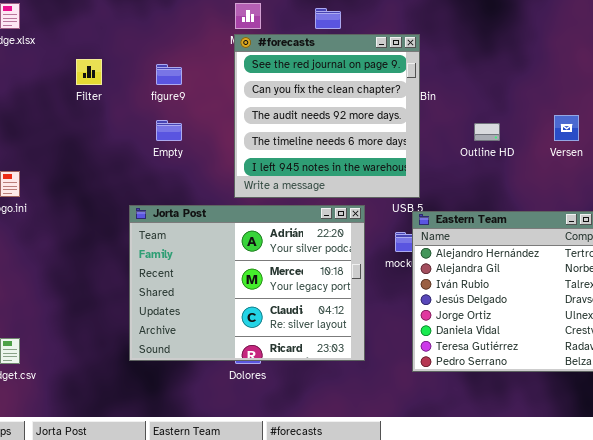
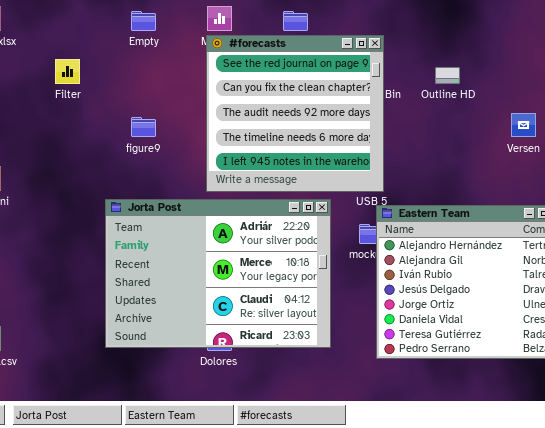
figure9: [156,64,182,85] -> [131,117,156,137], moved
Empty: [156,120,182,141] -> [131,11,156,31], moved
Outline HD: [474,123,500,141] -> [435,67,460,84], moved

